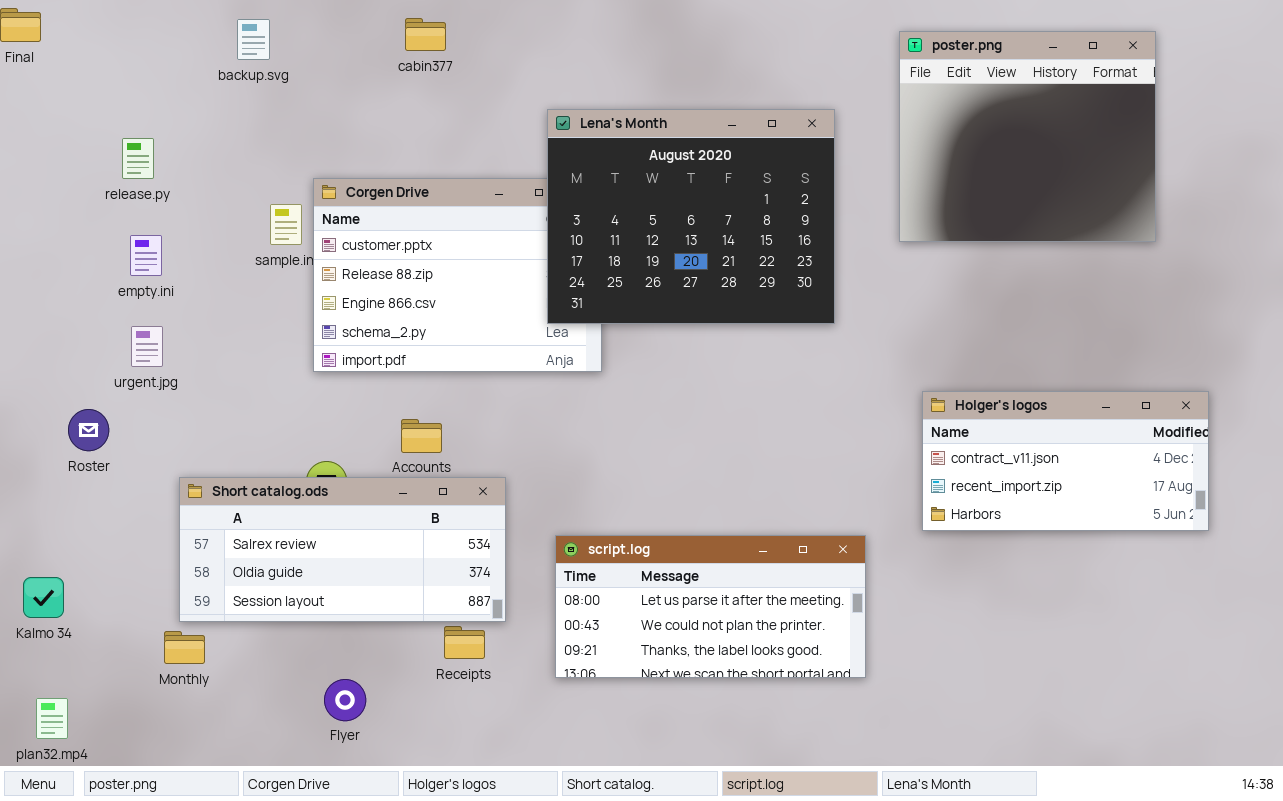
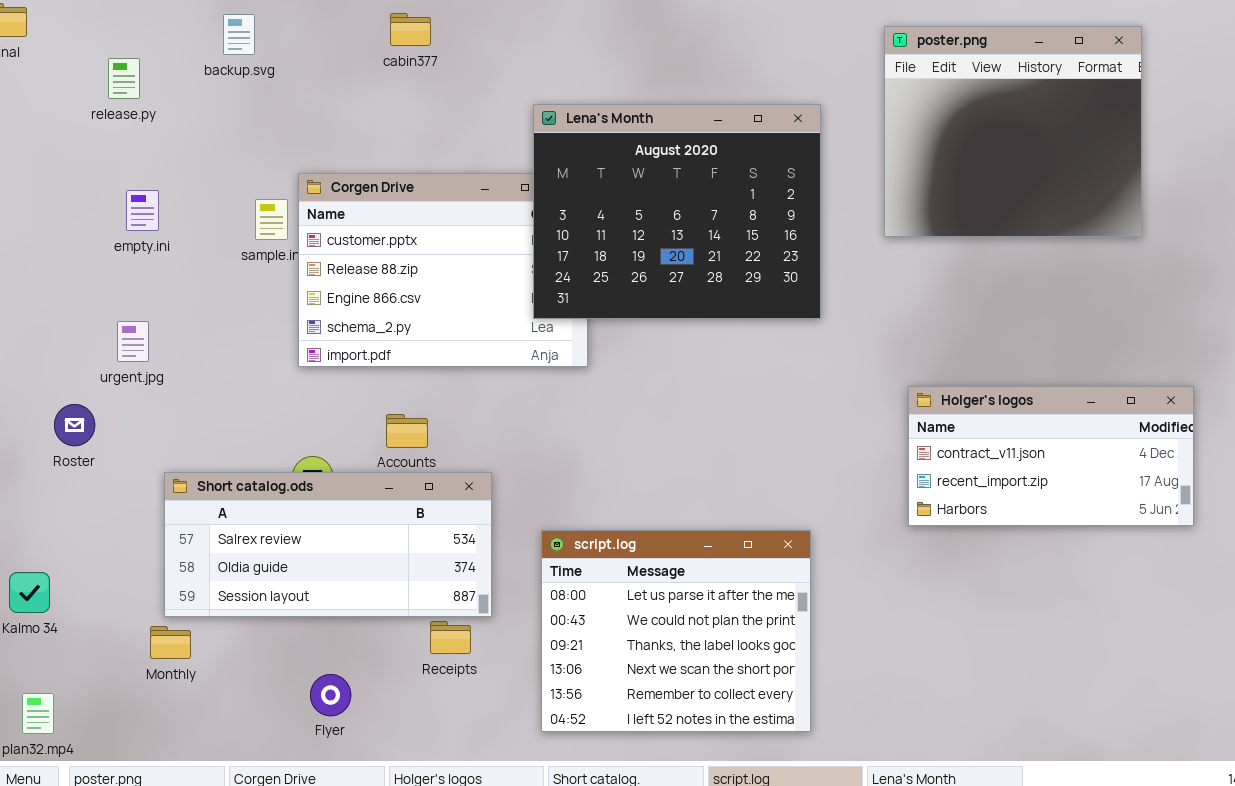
release.py: [122,138,154,179] -> [108,58,140,99], moved
empty.ini: [130,235,162,276] -> [126,190,159,231], moved
script.log: [555,535,866,678] -> [541,530,811,732], resized

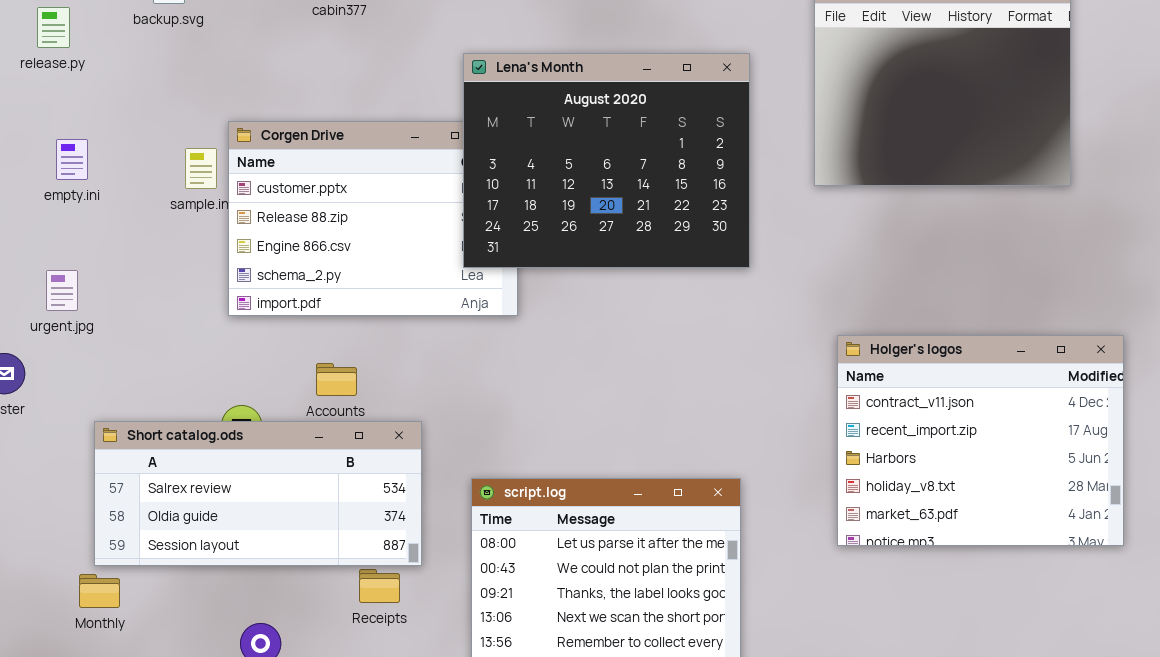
Holger's logos: [908,386,1194,526] -> [837,335,1124,546], resized

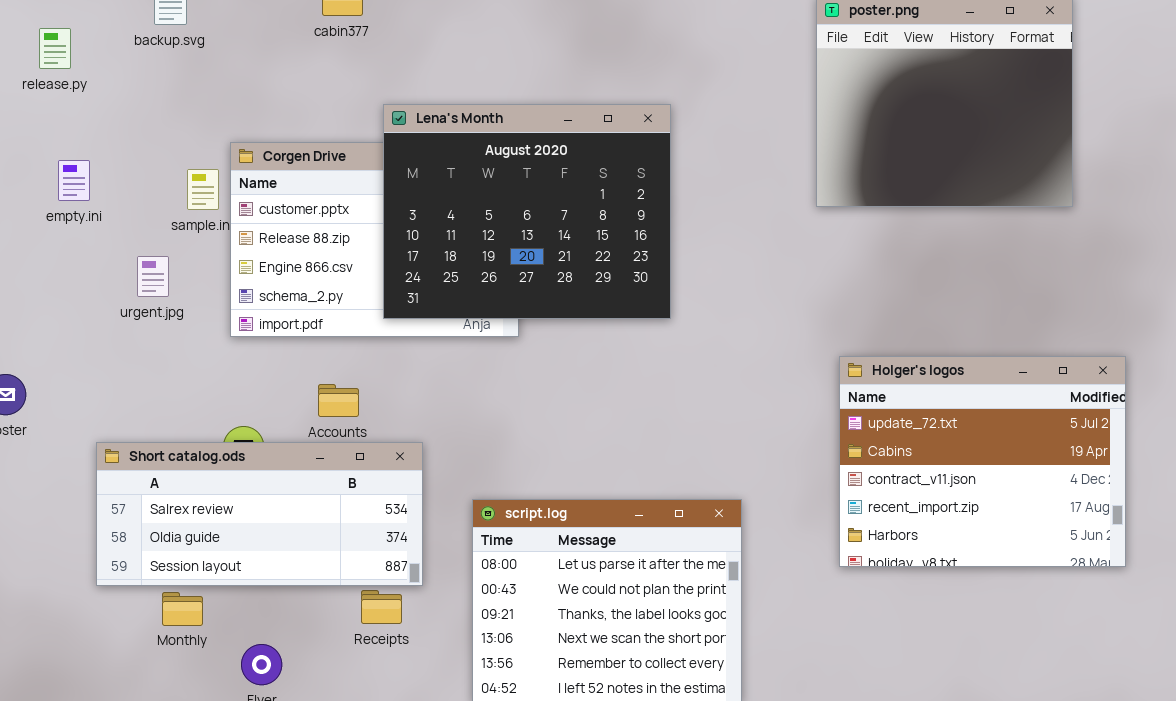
Lena's Month: [463,53,750,268] -> [383,104,671,319], moved
urgent.jpg: [46,270,78,311] -> [137,256,169,297], moved
Holger's logos: [837,335,1124,546] -> [839,356,1126,567], scrolled up 2 rows
Monthly: [79,574,120,608] -> [162,592,203,626], moved

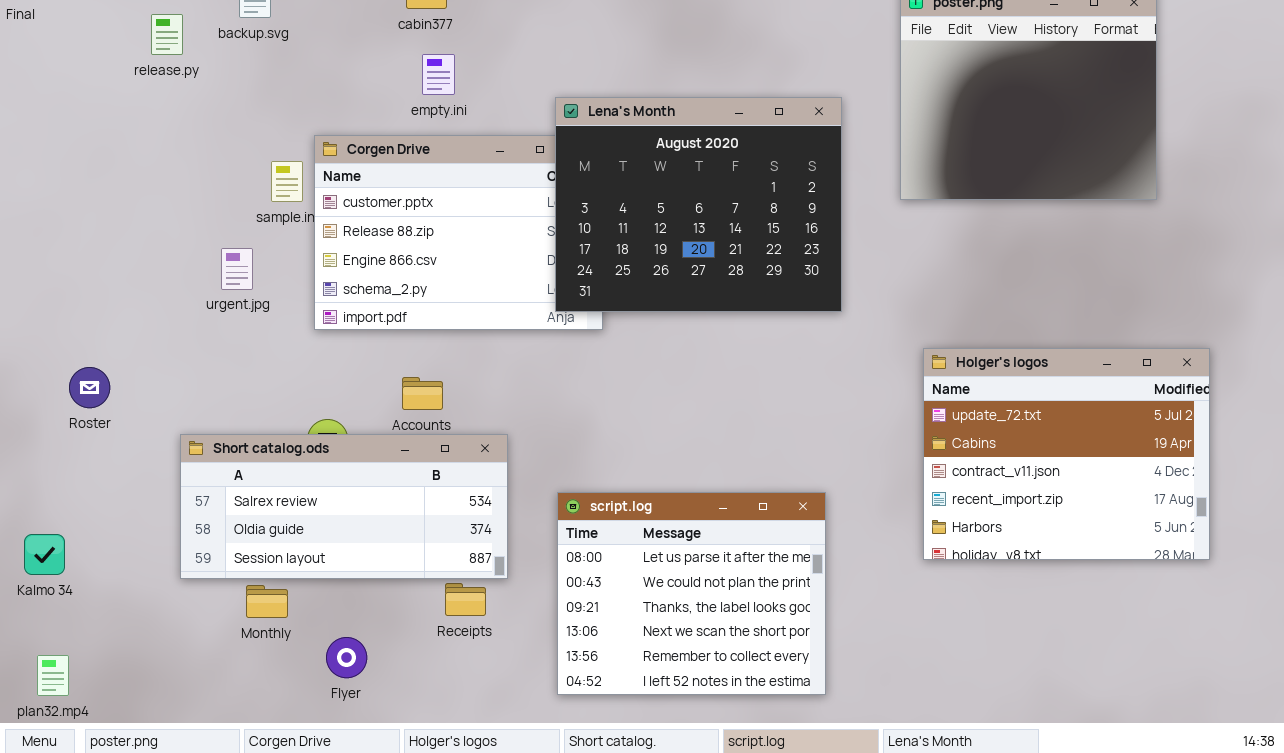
release.py: [39,28,71,69] -> [151,14,183,55], moved
Lena's Month: [383,104,671,319] -> [555,97,842,312], moved
empty.ini: [58,160,90,201] -> [422,54,455,95], moved

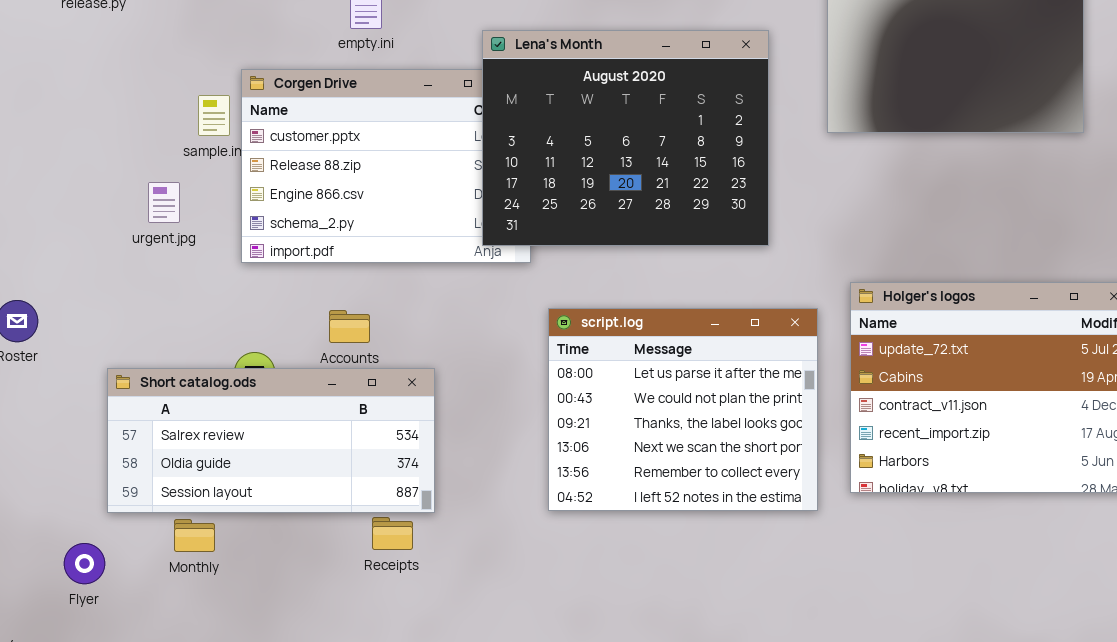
script.log: [557,492,826,695] -> [548,308,818,511], moved
Flyer: [326,637,367,678] -> [64,543,105,584], moved

